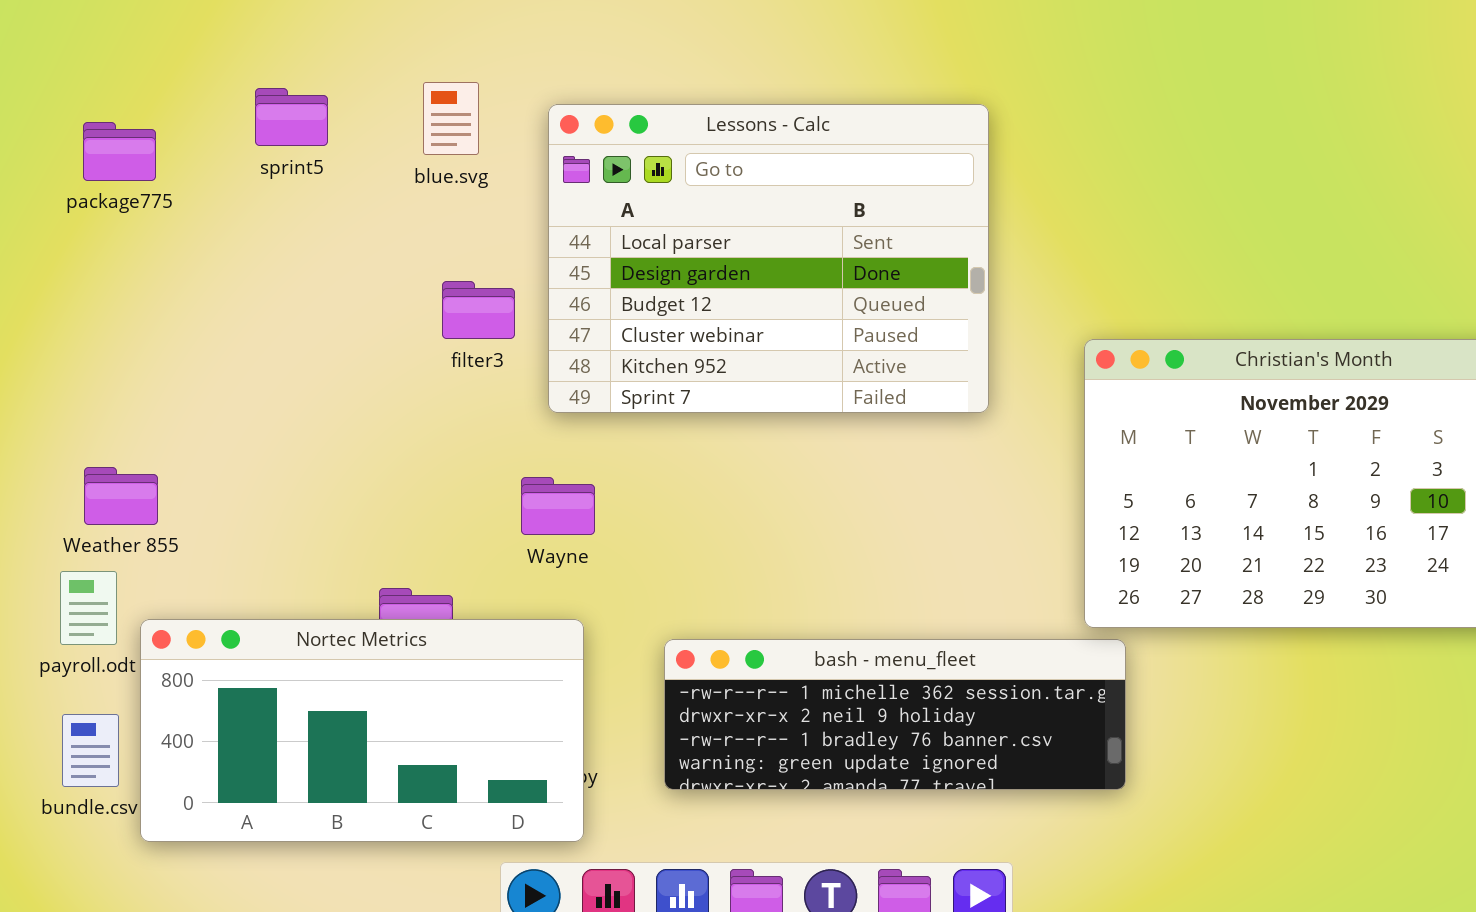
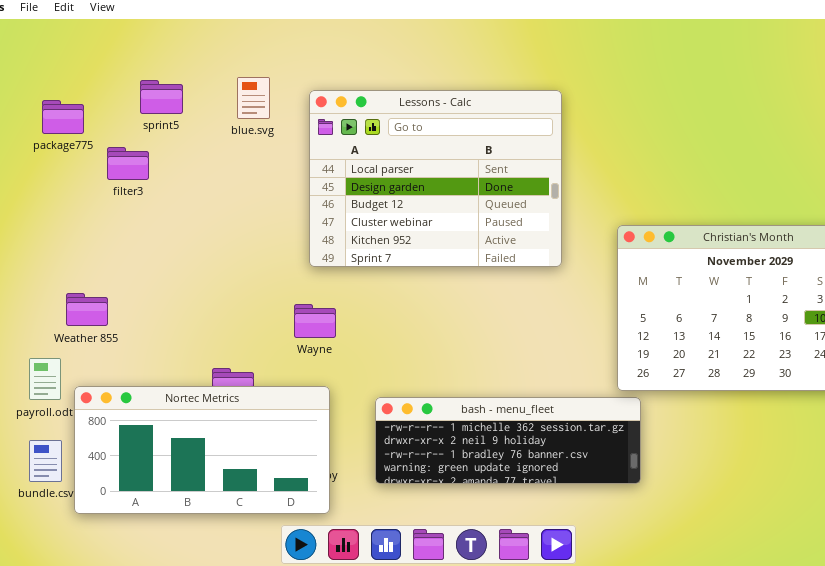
filter3: [442,281,515,339] -> [107,147,149,180], moved
Weather 855: [84,467,158,525] -> [66,293,108,326], moved

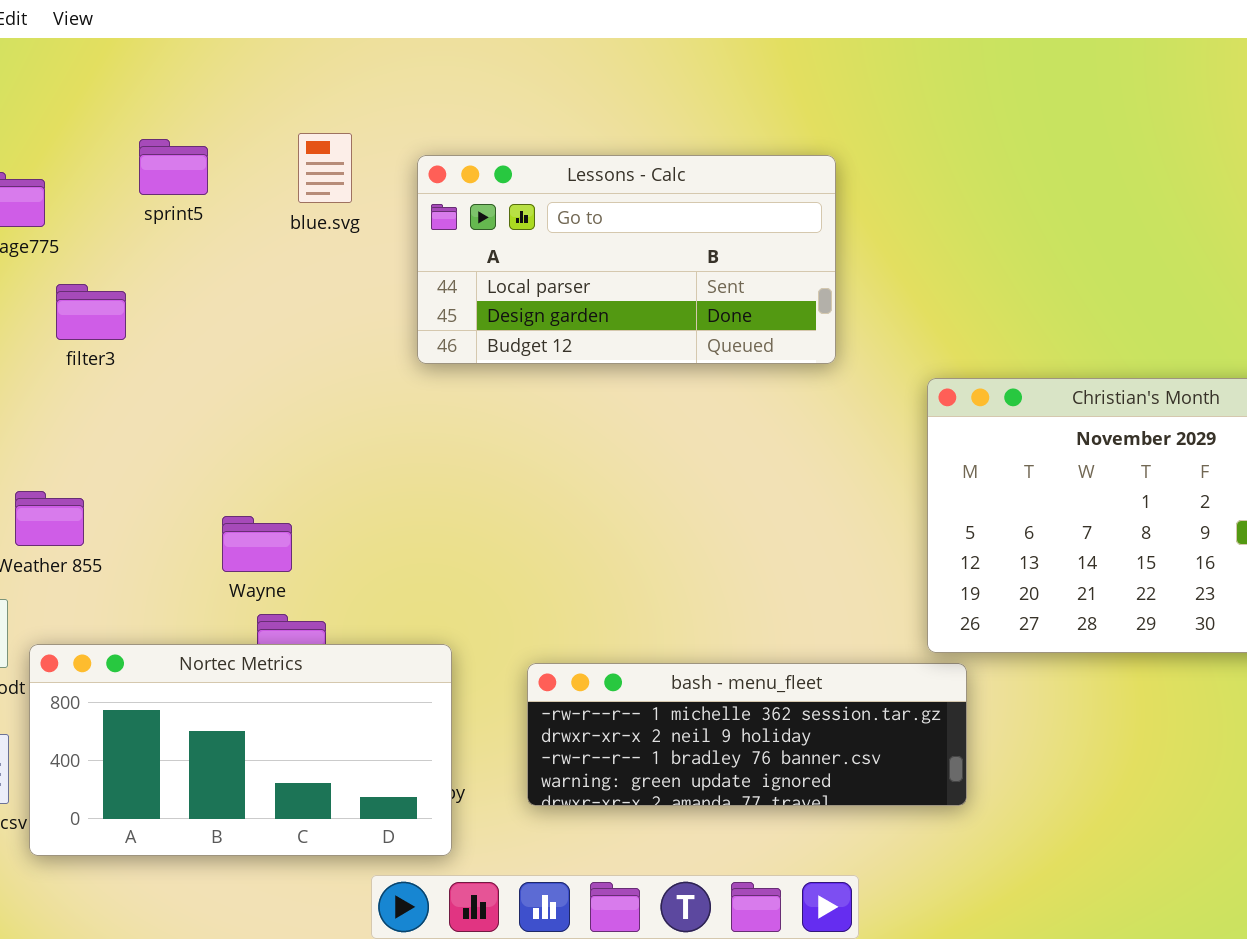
Lessons - Calc: [309,90,562,267] -> [417,155,836,364], resized
filter3: [107,147,149,180] -> [56,284,126,340], moved
Wayne: [294,304,336,338] -> [222,516,292,572], moved

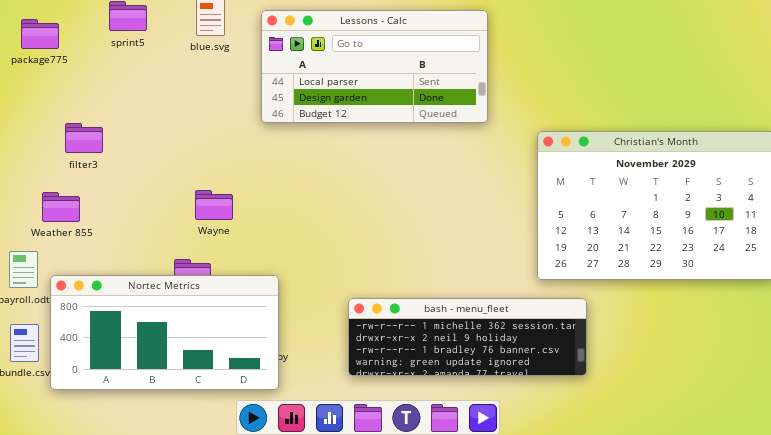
filter3: [56,284,126,340] -> [65,123,103,153], moved
Wayne: [222,516,292,572] -> [195,190,233,220], moved
bash - menu_fleet: [527,663,967,806] -> [348,298,587,376], moved

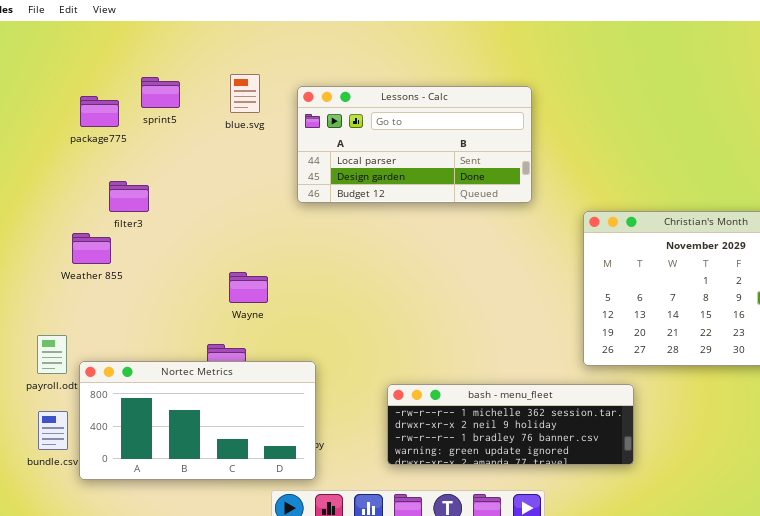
package775: [21,19,59,49] -> [80,96,119,127], moved
filter3: [65,123,103,153] -> [109,181,149,212], moved
Weather 855: [42,192,80,222] -> [72,233,111,264], moved

